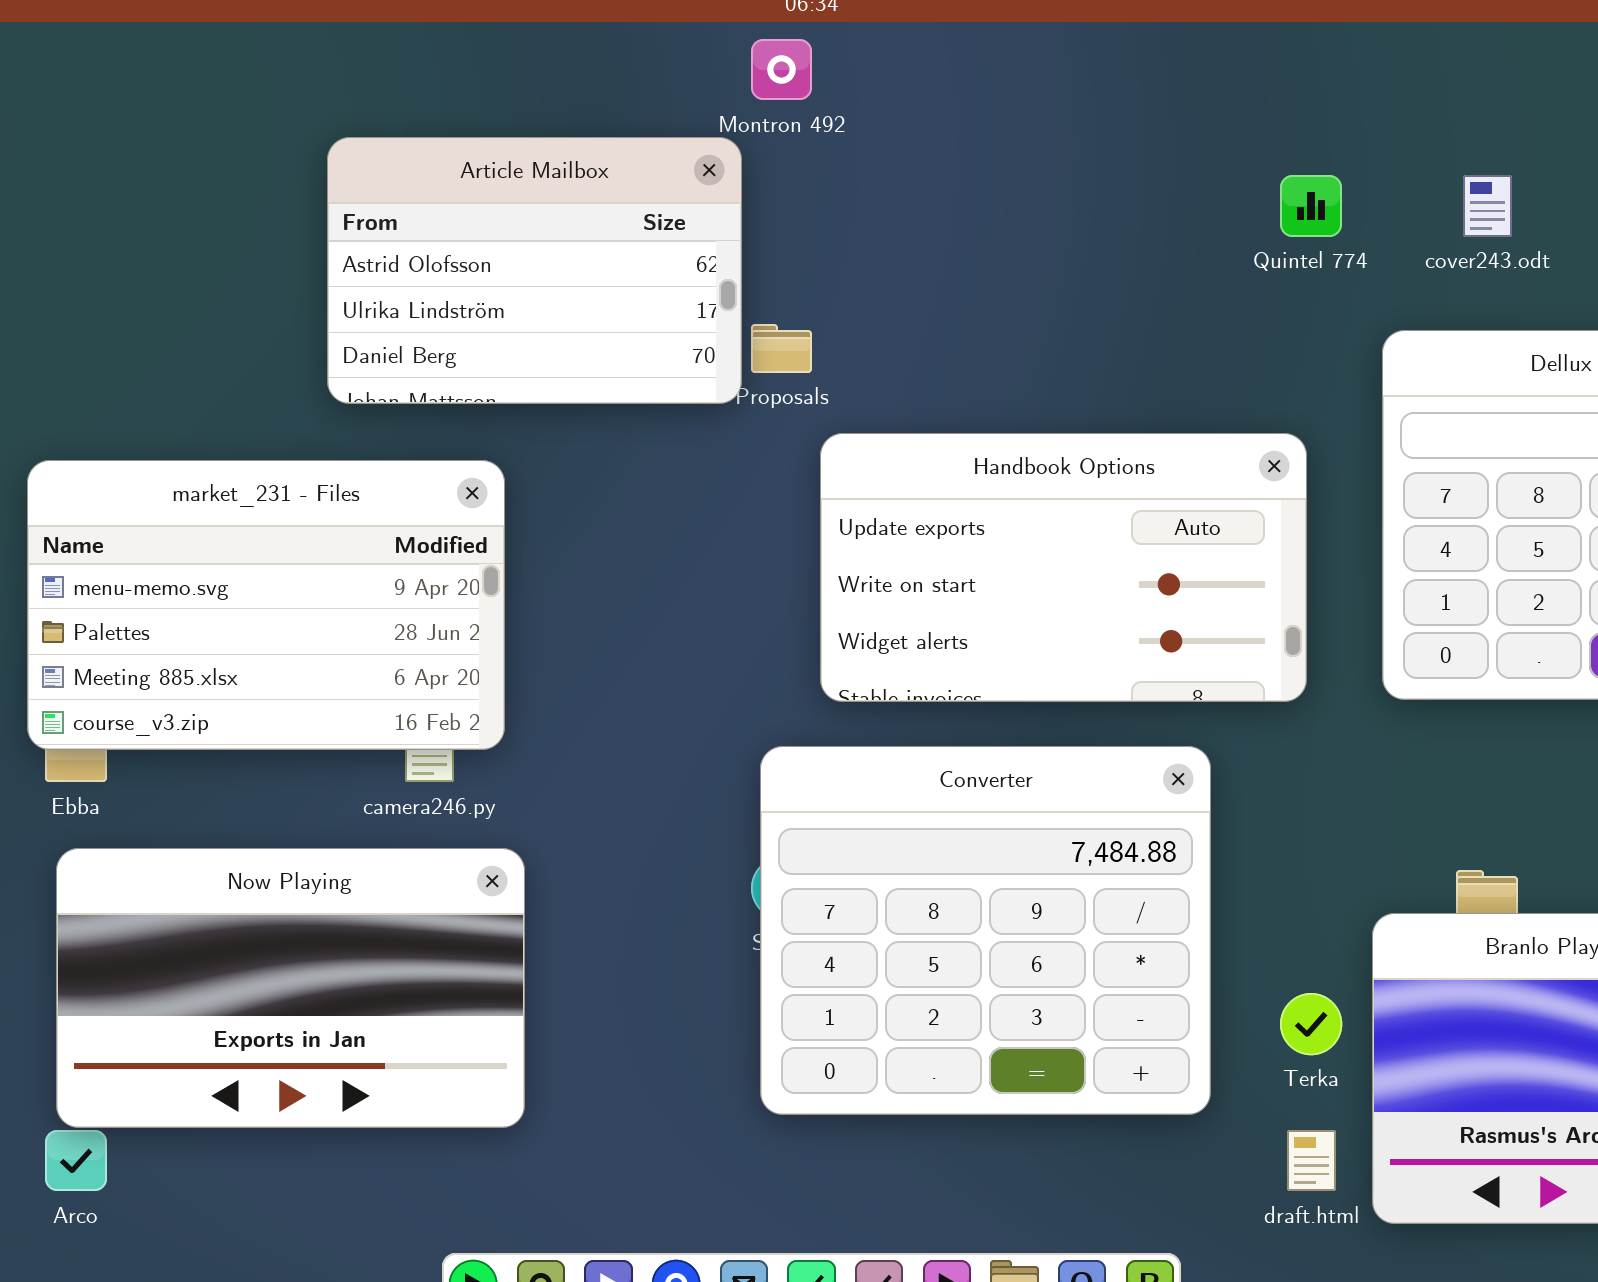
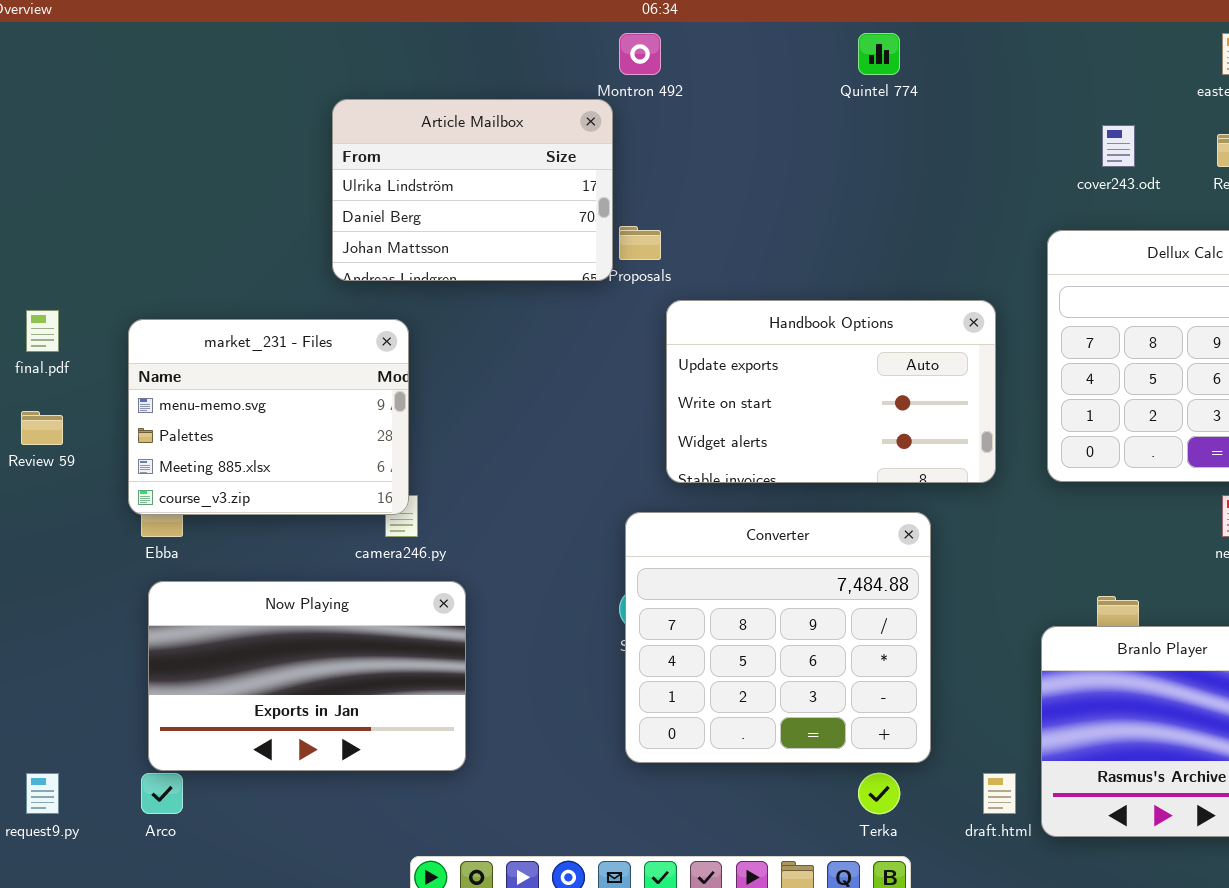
Article Mailbox: [327,137,742,404] -> [332,99,613,281], scrolled down 1 row
Quintel 774: [1280,175,1342,237] -> [858,33,900,75], moved
market_231 - Files: [27,460,505,750] -> [128,319,409,515], resized
Terka: [1280,993,1342,1055] -> [858,773,900,814], moved

